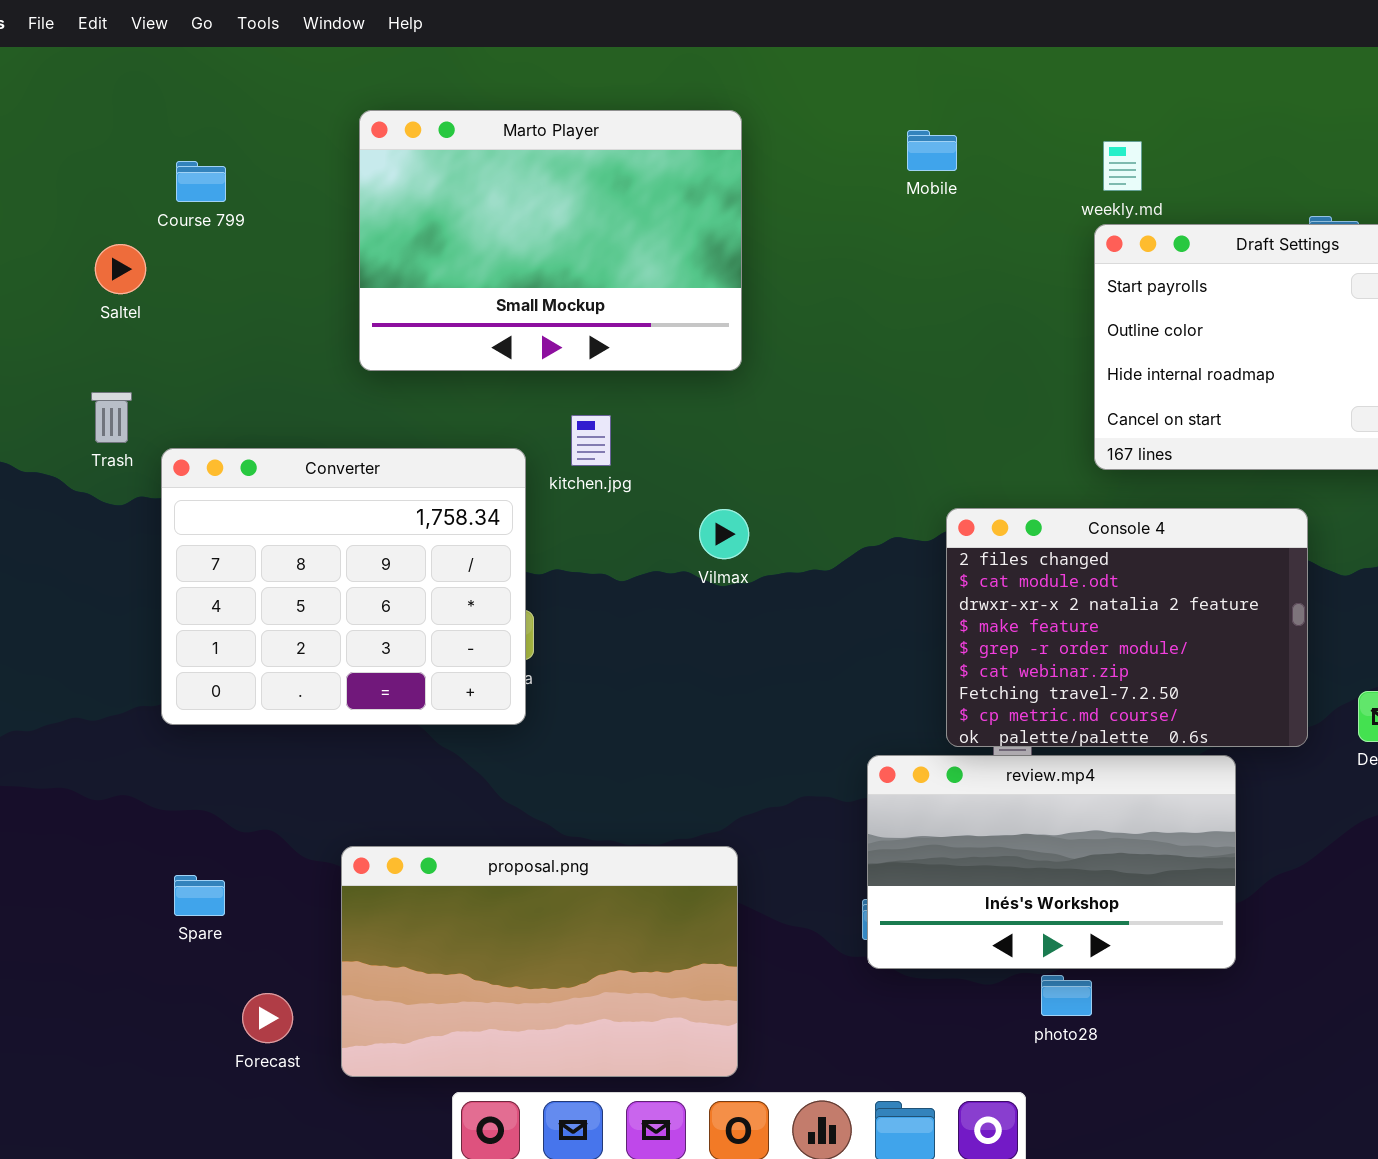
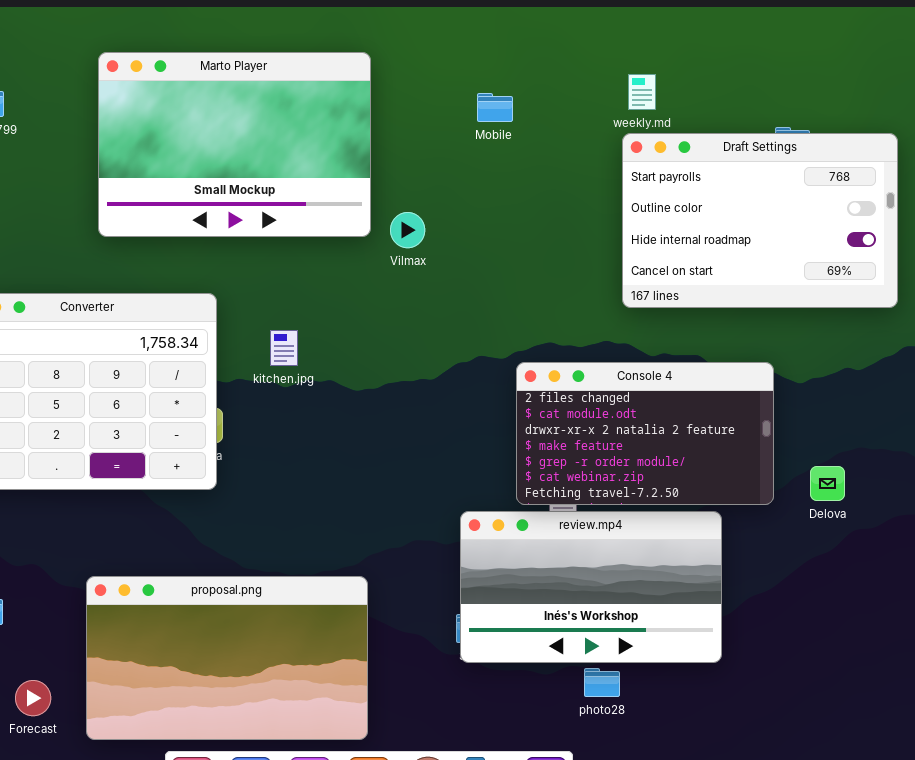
Mobile: [907,130,957,171] -> [477,93,513,122], moved
kitchen.jpg: [571,415,611,466] -> [270,330,298,366], moved
Console 4: [946,508,1308,747] -> [516,362,774,505], resized
Vilmax: [699,509,749,559] -> [390,212,425,248], moved

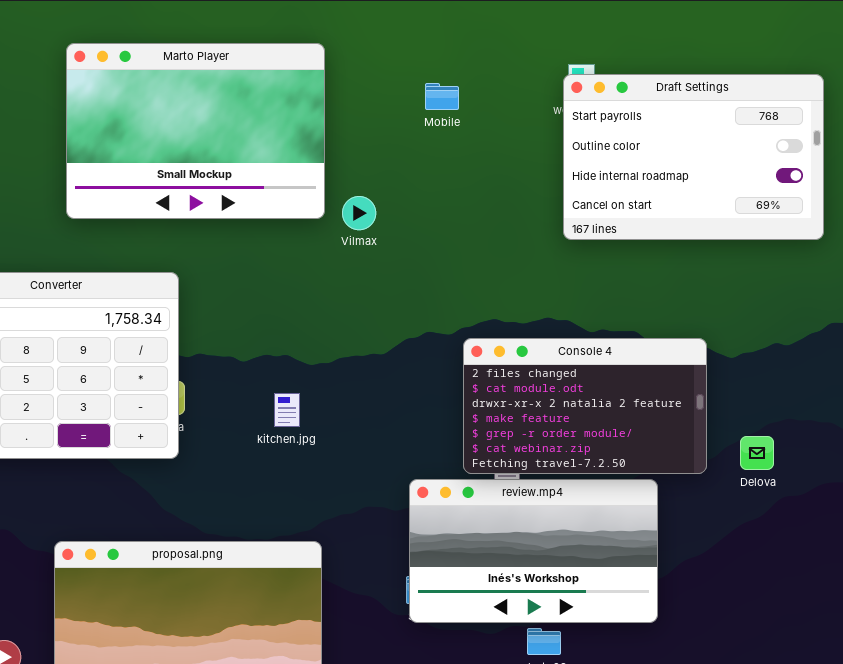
Draft Settings: [622,133,898,308] -> [563,74,824,240], moved
kitchen.jpg: [270,330,298,366] -> [274,393,300,427], moved

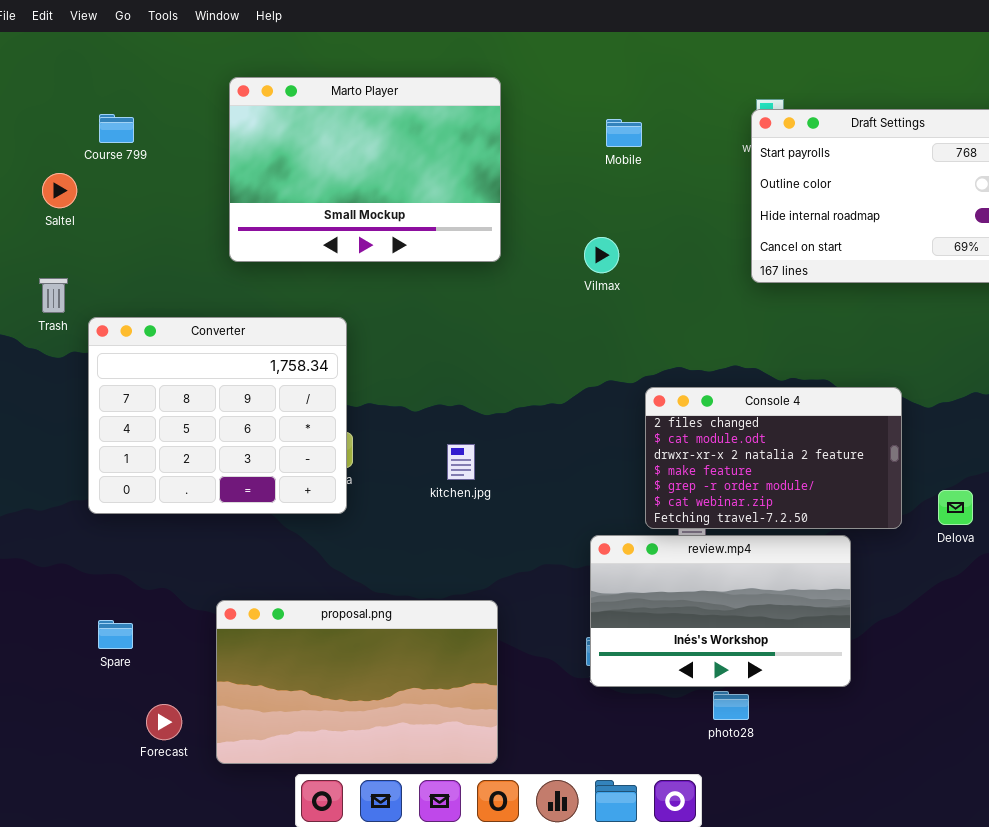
Vilmax: [342,196,376,230] -> [584,237,619,273], moved

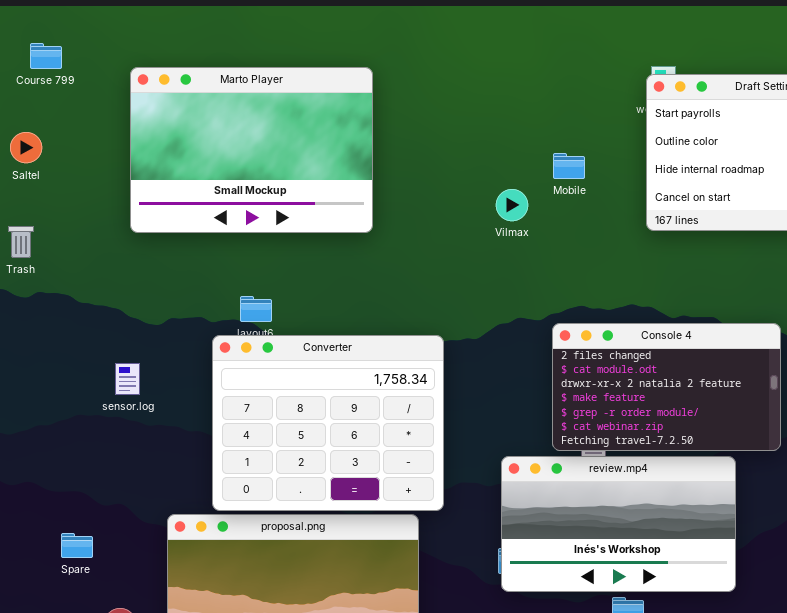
Marto Player: [229,77,501,262] -> [130,67,373,233], moved
Course 799: [99,114,134,143] -> [30,43,62,69], moved
Mobile: [606,119,642,147] -> [553,153,585,179], moved
Converter: [88,317,347,514] -> [212,335,444,511], moved

